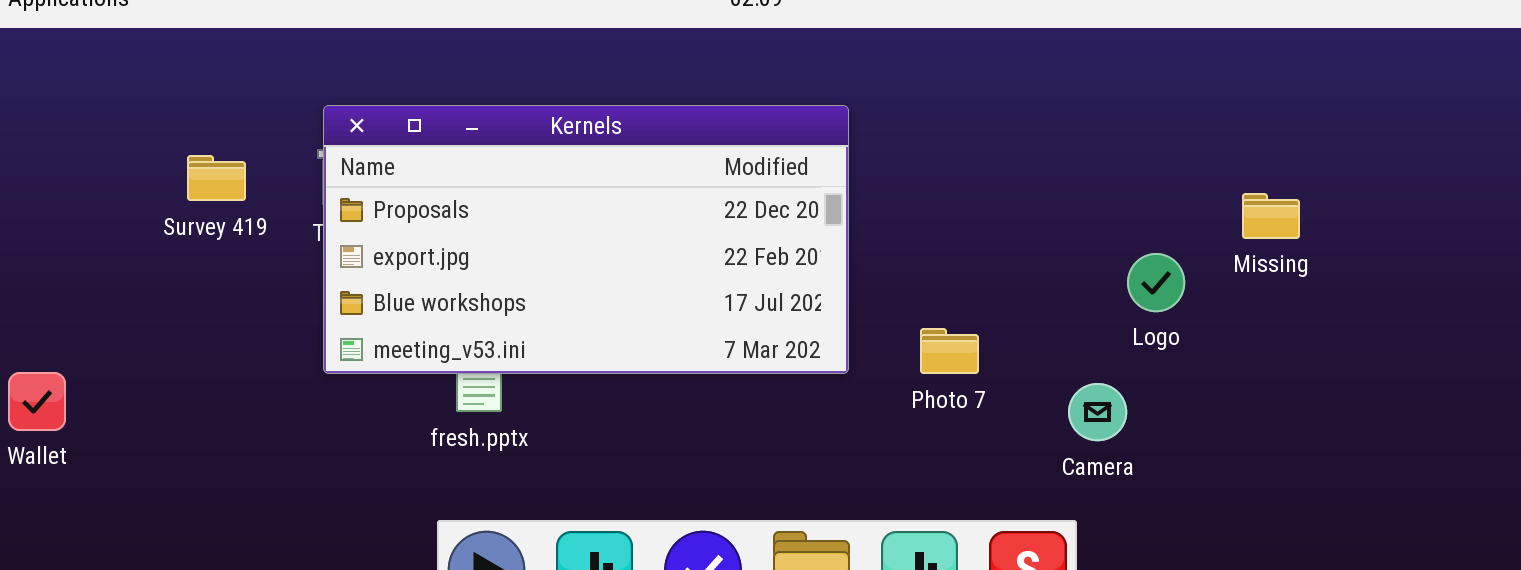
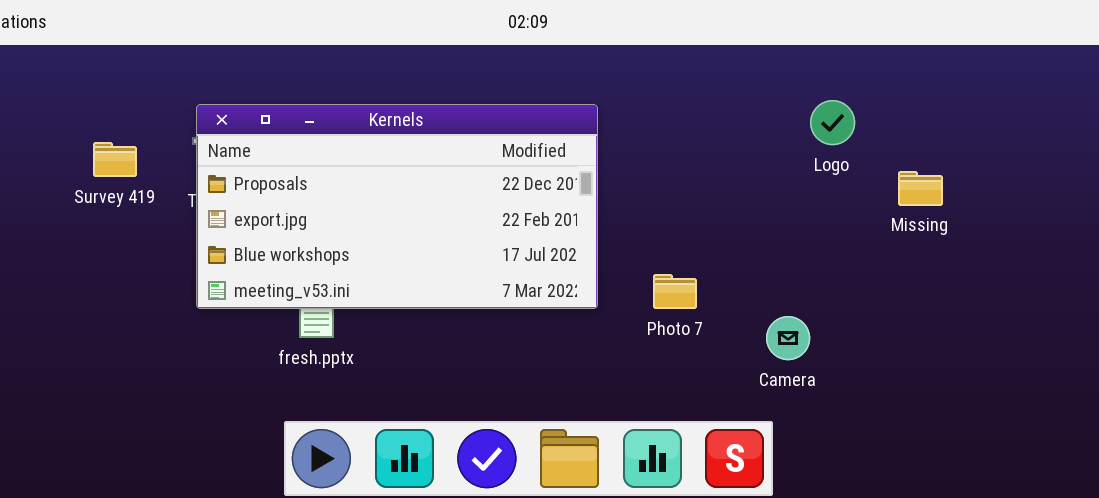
Logo: [1127,253,1185,312] -> [810,100,855,145], moved

